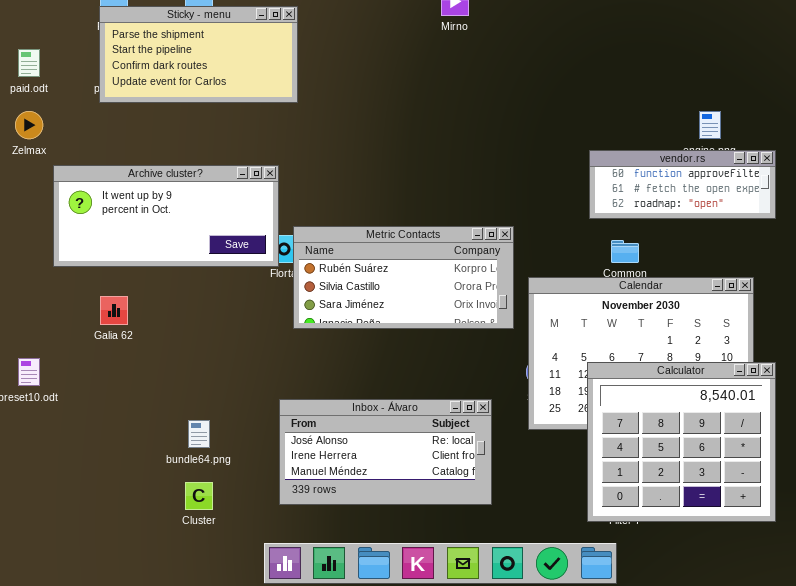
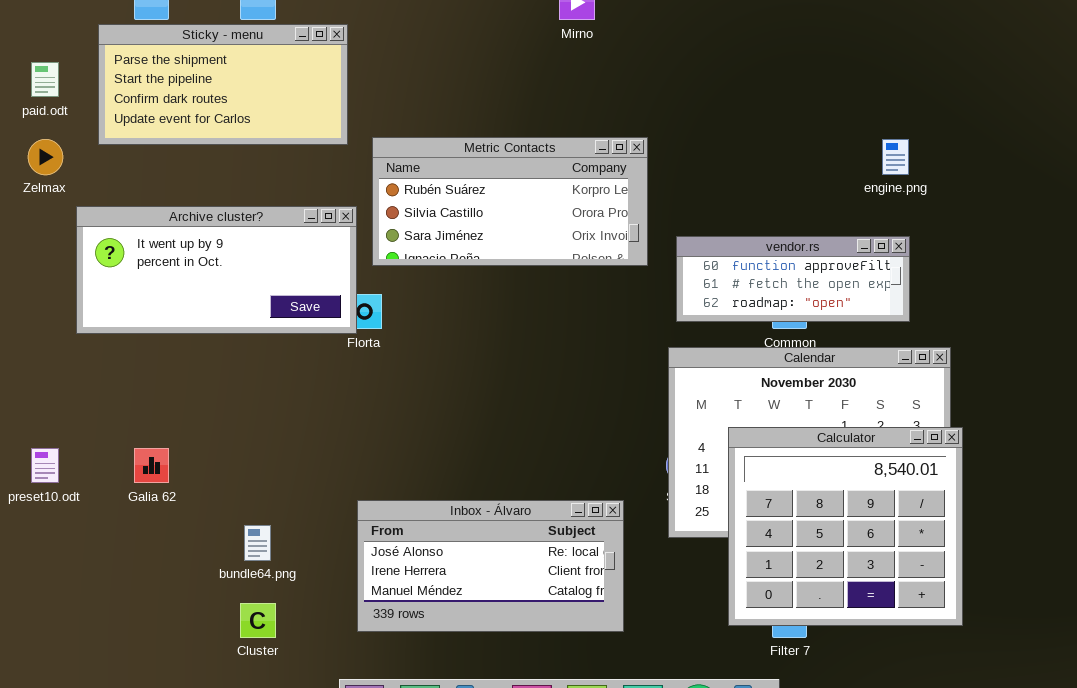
Sticky - menu: [99,6,298,103] -> [98,24,348,145], moved
vendor.rs: [589,150,776,219] -> [676,236,910,322], moved
Metric Contacts: [293,226,514,329] -> [372,137,648,266], moved
Galia 62: [100,296,128,325] -> [134,448,169,483], moved
Calculator: [587,362,776,522] -> [728,427,963,626], moved

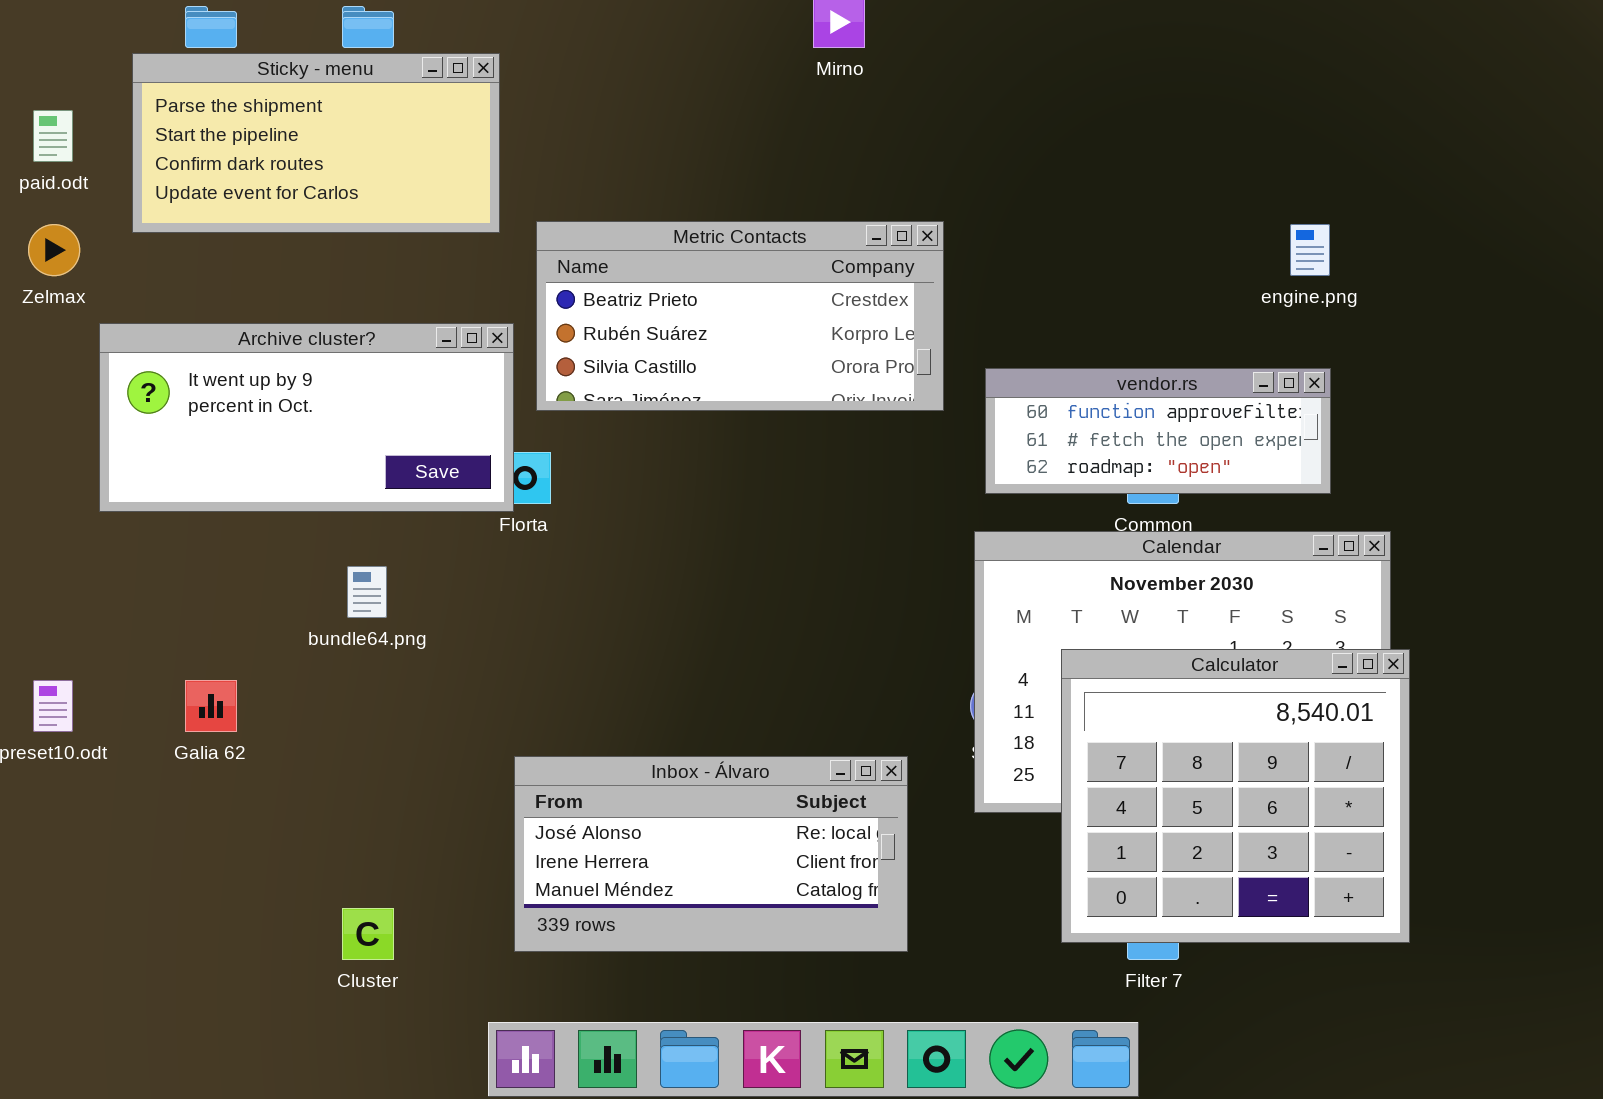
Metric Contacts: [372,137,648,266] -> [536,221,944,411], scrolled up 1 row
bundle64.png: [244,525,271,561] -> [347,566,387,618], moved

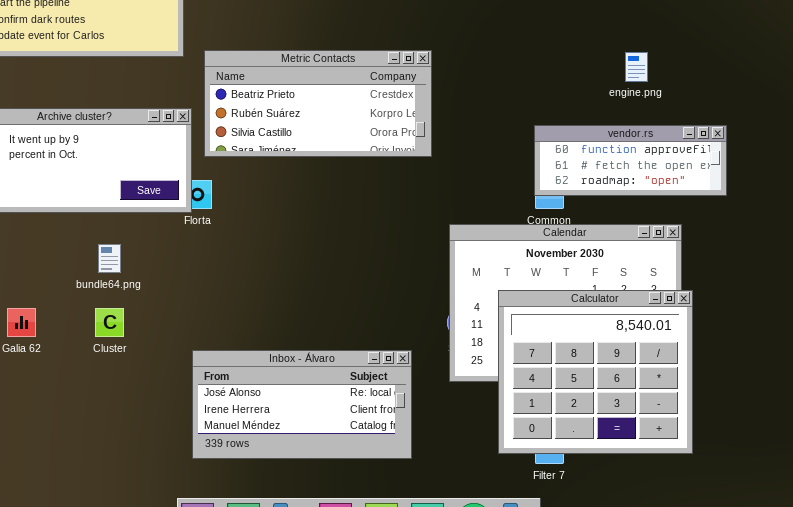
vendor.rs: [985,368,1331,494] -> [534,125,727,196], moved
Cluster: [342,908,394,960] -> [95,308,124,337], moved

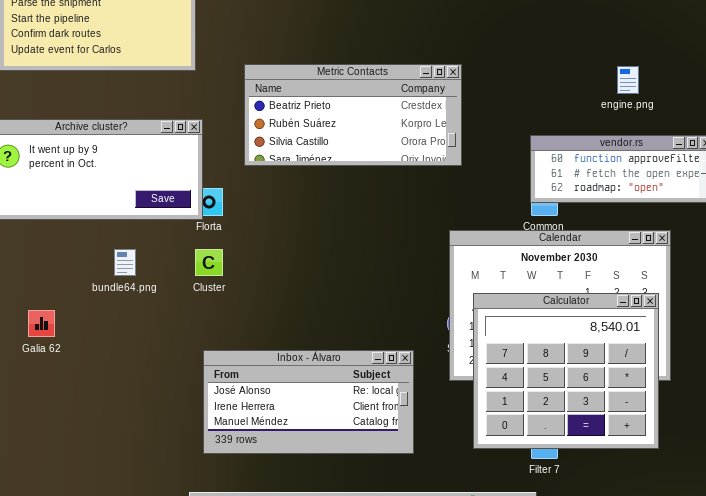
Metric Contacts: [204,50,432,157] -> [244,64,462,166], moved
Calculator: [498,290,693,454] -> [473,293,659,449], moved
Cluster: [95,308,124,337] -> [195,249,223,276], moved

